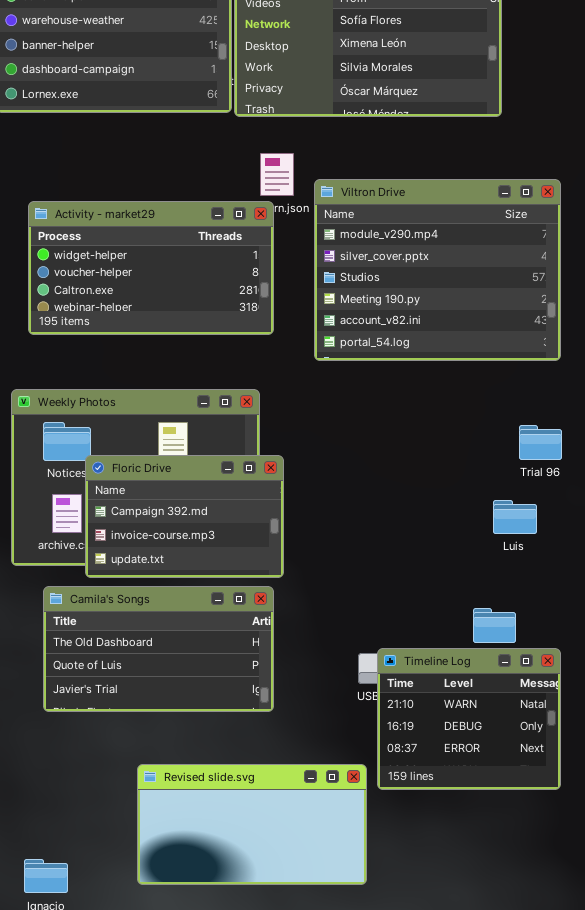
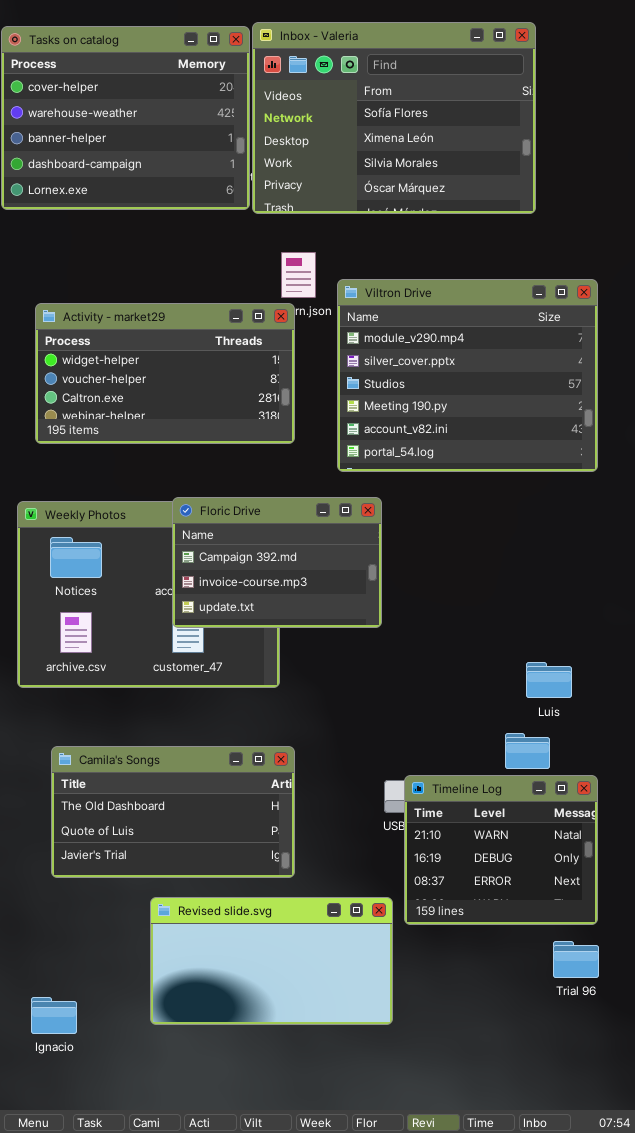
Trial 96: [519,425,562,460] -> [553,941,599,978], moved
Floric Drive: [85,455,284,578] -> [172,497,382,628], moved
Luis: [493,500,537,534] -> [526,662,572,698], moved
Camila's Songs: [43,586,274,712] -> [51,746,295,878], moved

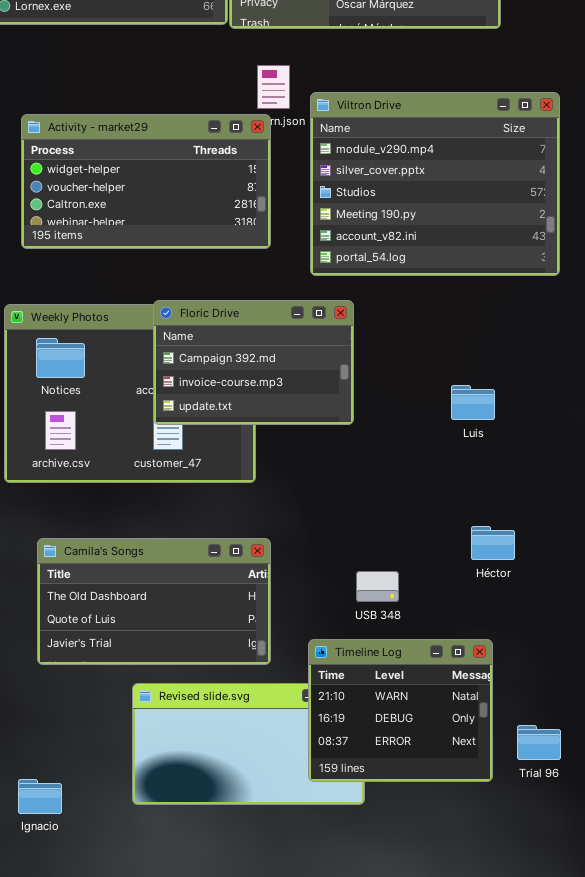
Luis: [526,662,572,698] -> [451,385,495,420], moved
Timeline Log: [404,775,598,925] -> [308,639,493,782], moved

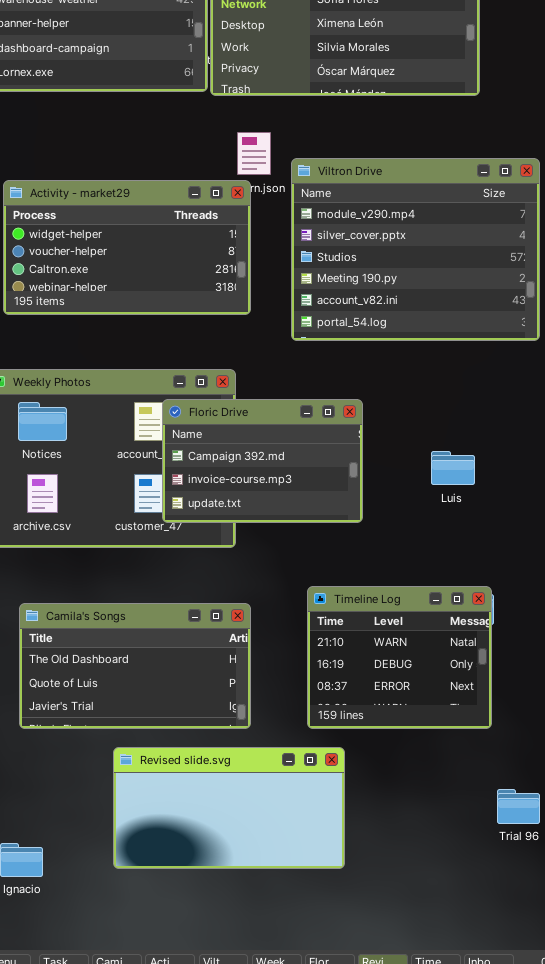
Floric Drive: [153,300,354,425] -> [162,399,363,523], moved
Timeline Log: [308,639,493,782] -> [307,586,492,729], moved

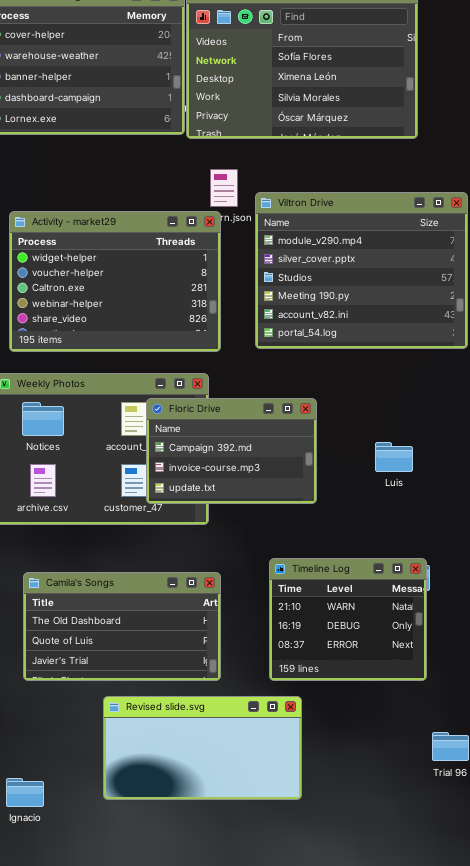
Activity - market29: [3,180,251,315] -> [9,211,221,352], resized

